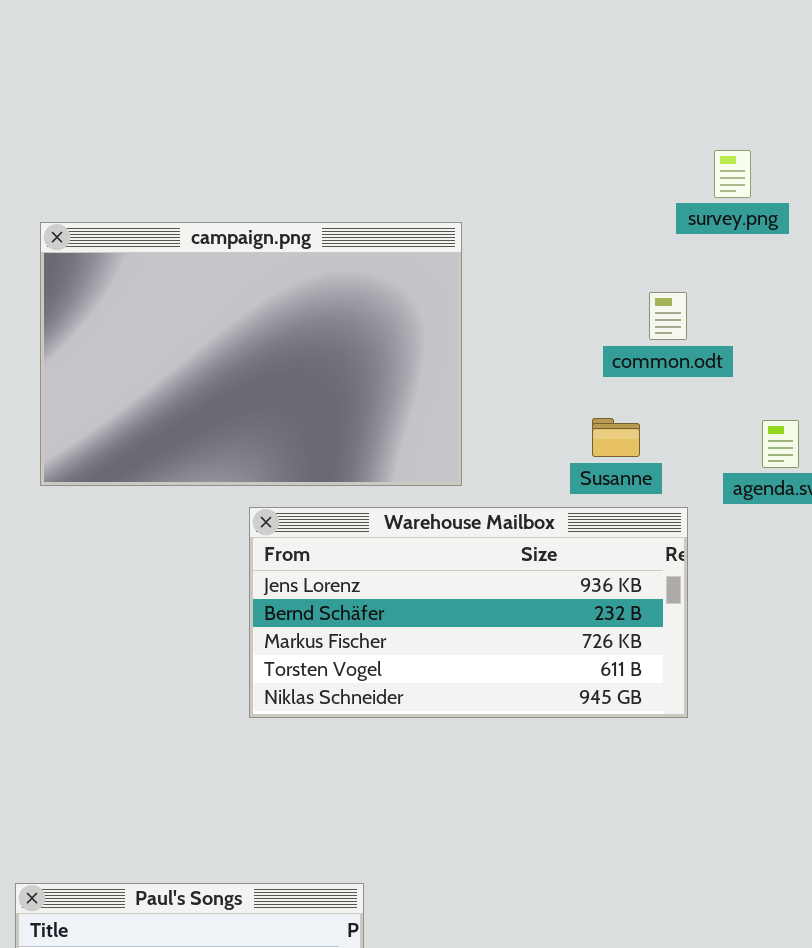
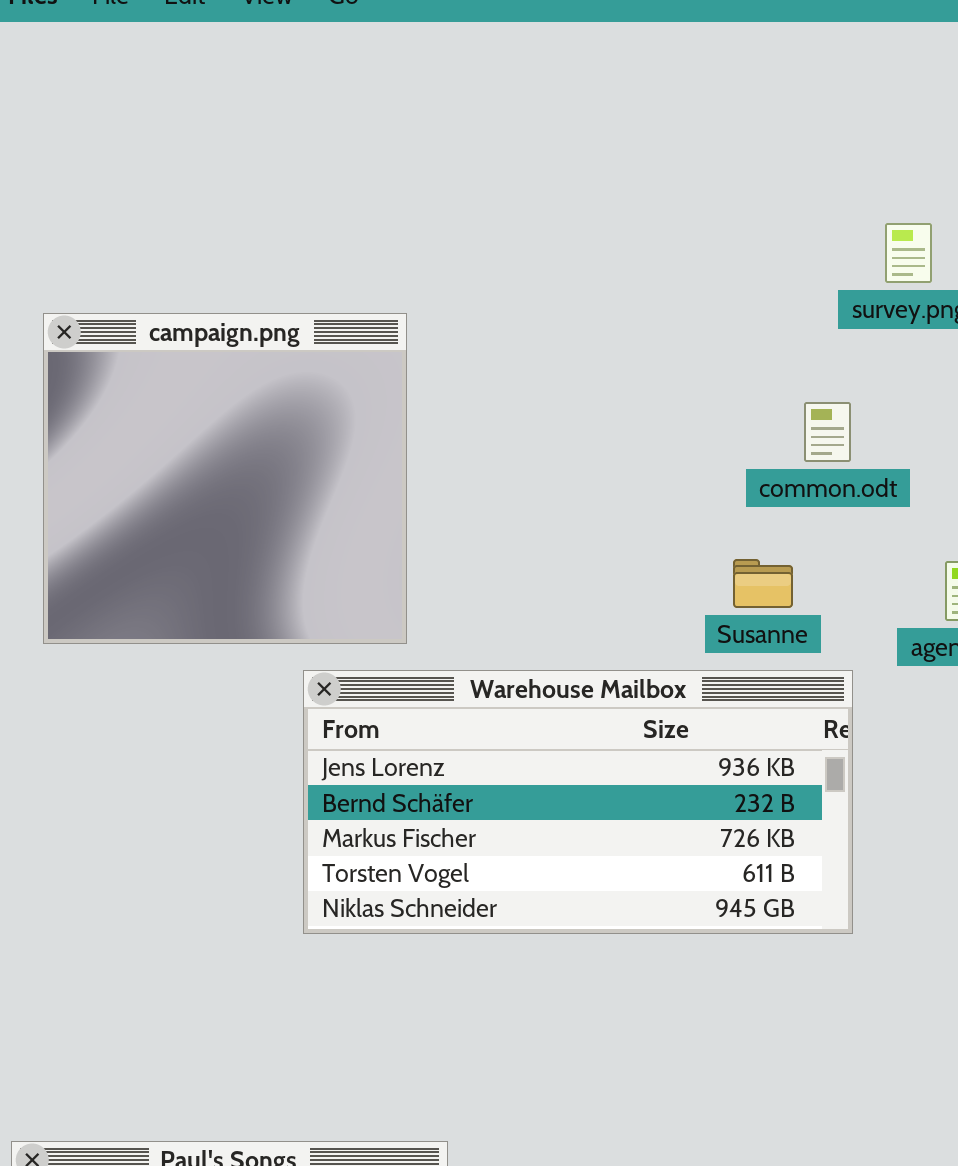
campaign.png: [40,222,462,486] -> [43,313,407,644], resized

